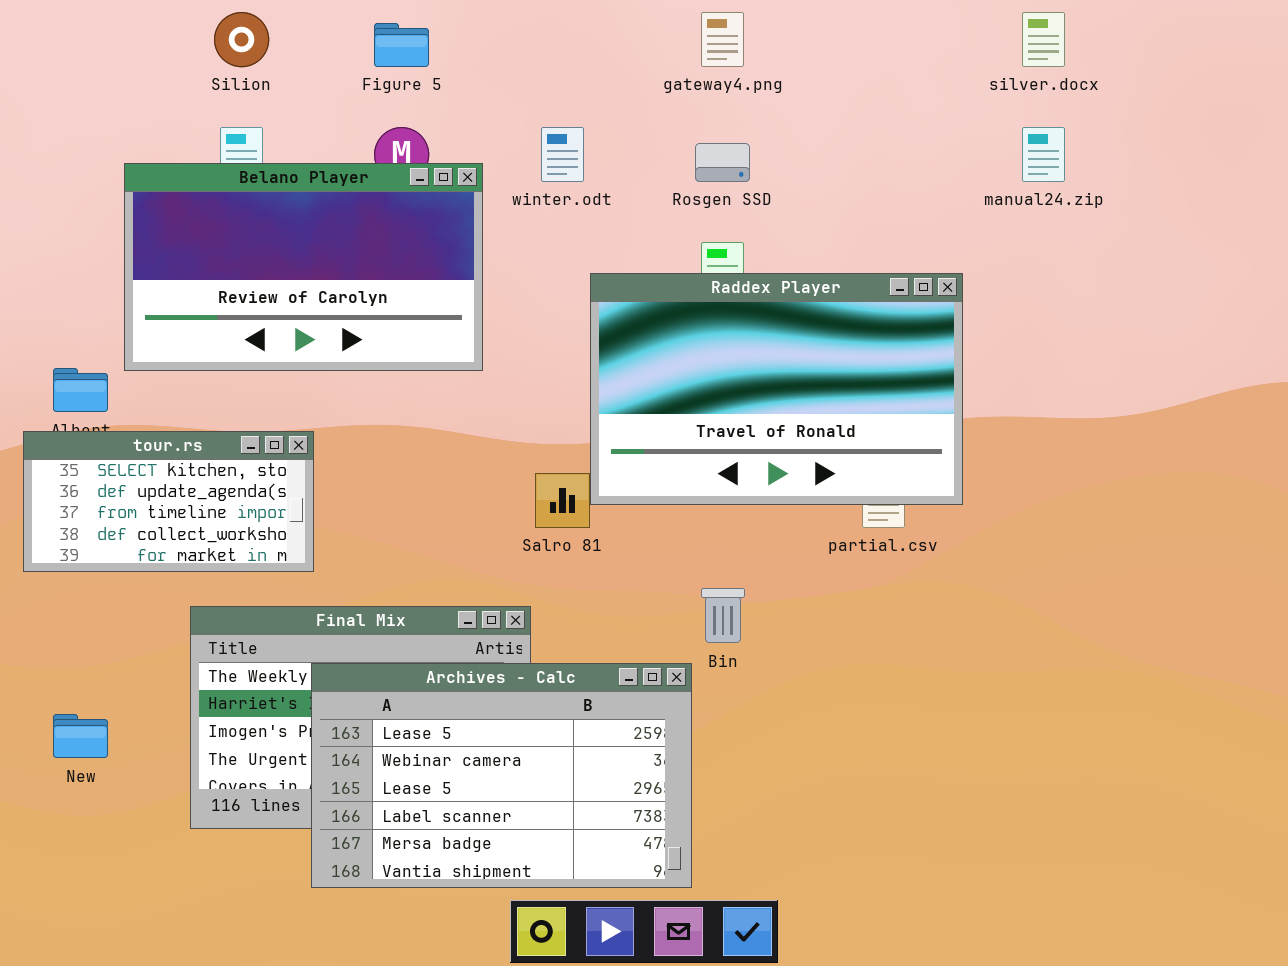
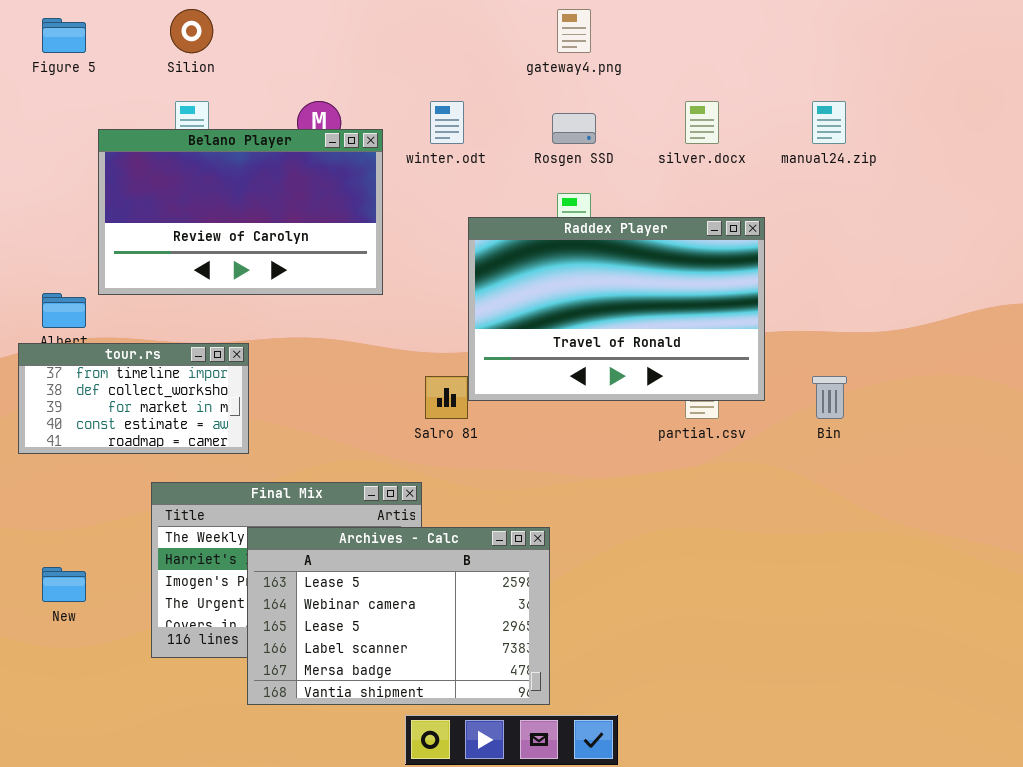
silver.docx: [1022,12,1065,67] -> [685,101,719,144], moved
Figure 5: [374,23,429,67] -> [42,18,86,53], moved
tour.rs: [23,431,314,572] -> [18,343,249,454], scrolled down 2 rows
Bin: [701,588,745,643] -> [812,376,847,419], moved

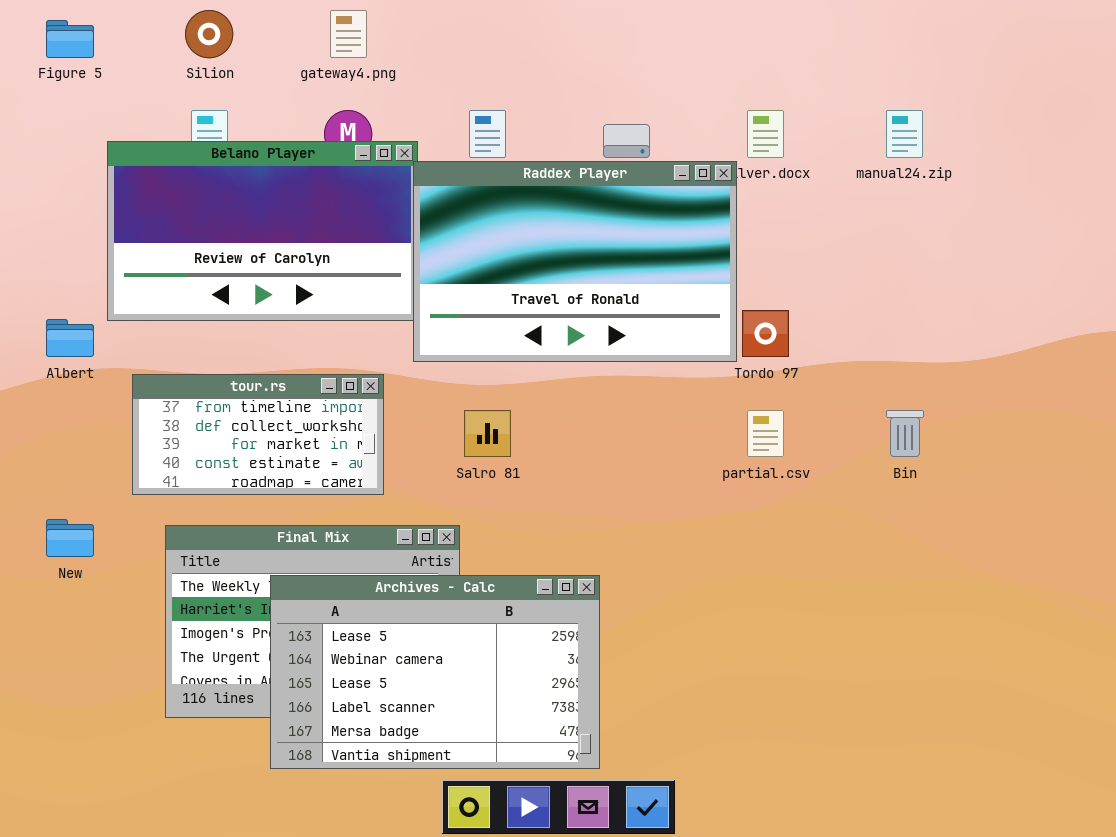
gateway4.png: [557,9,591,53] -> [330,10,367,58], moved
Raddex Player: [468,217,765,401] -> [413,161,737,362], moved
tour.rs: [18,343,249,454] -> [132,374,384,495], moved
New: [42,567,86,602] -> [46,519,94,557], moved

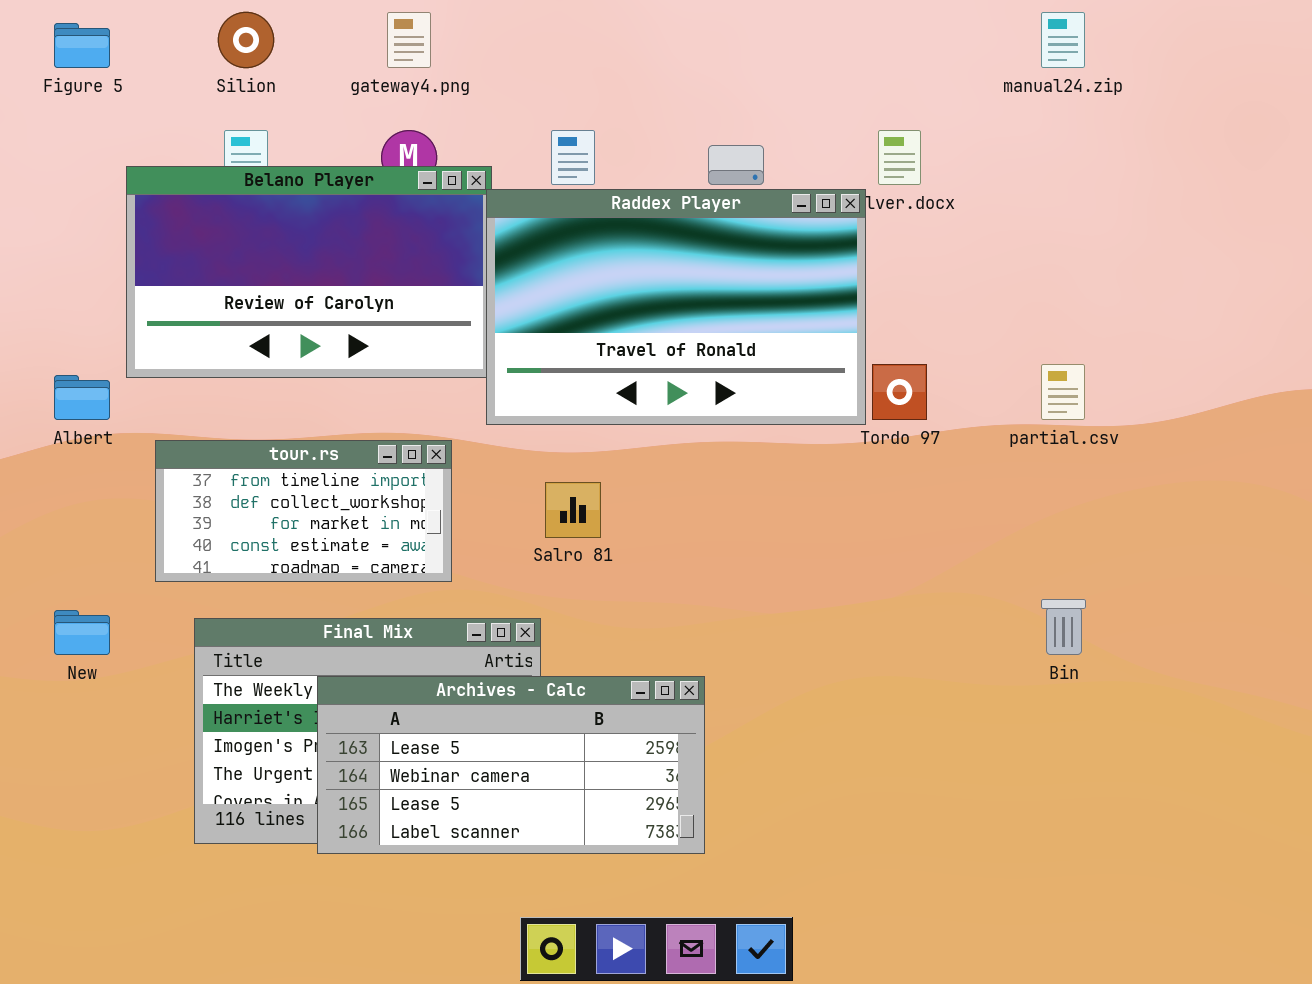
manual24.zip: [886,110,923,158] -> [1041,12,1085,68], moved
partial.csv: [747,410,784,457] -> [1041,364,1085,420], moved
Bin: [886,410,924,457] -> [1041,599,1086,655], moved
Archives - Calc: [270,575,600,769] -> [317,676,705,854], resized

